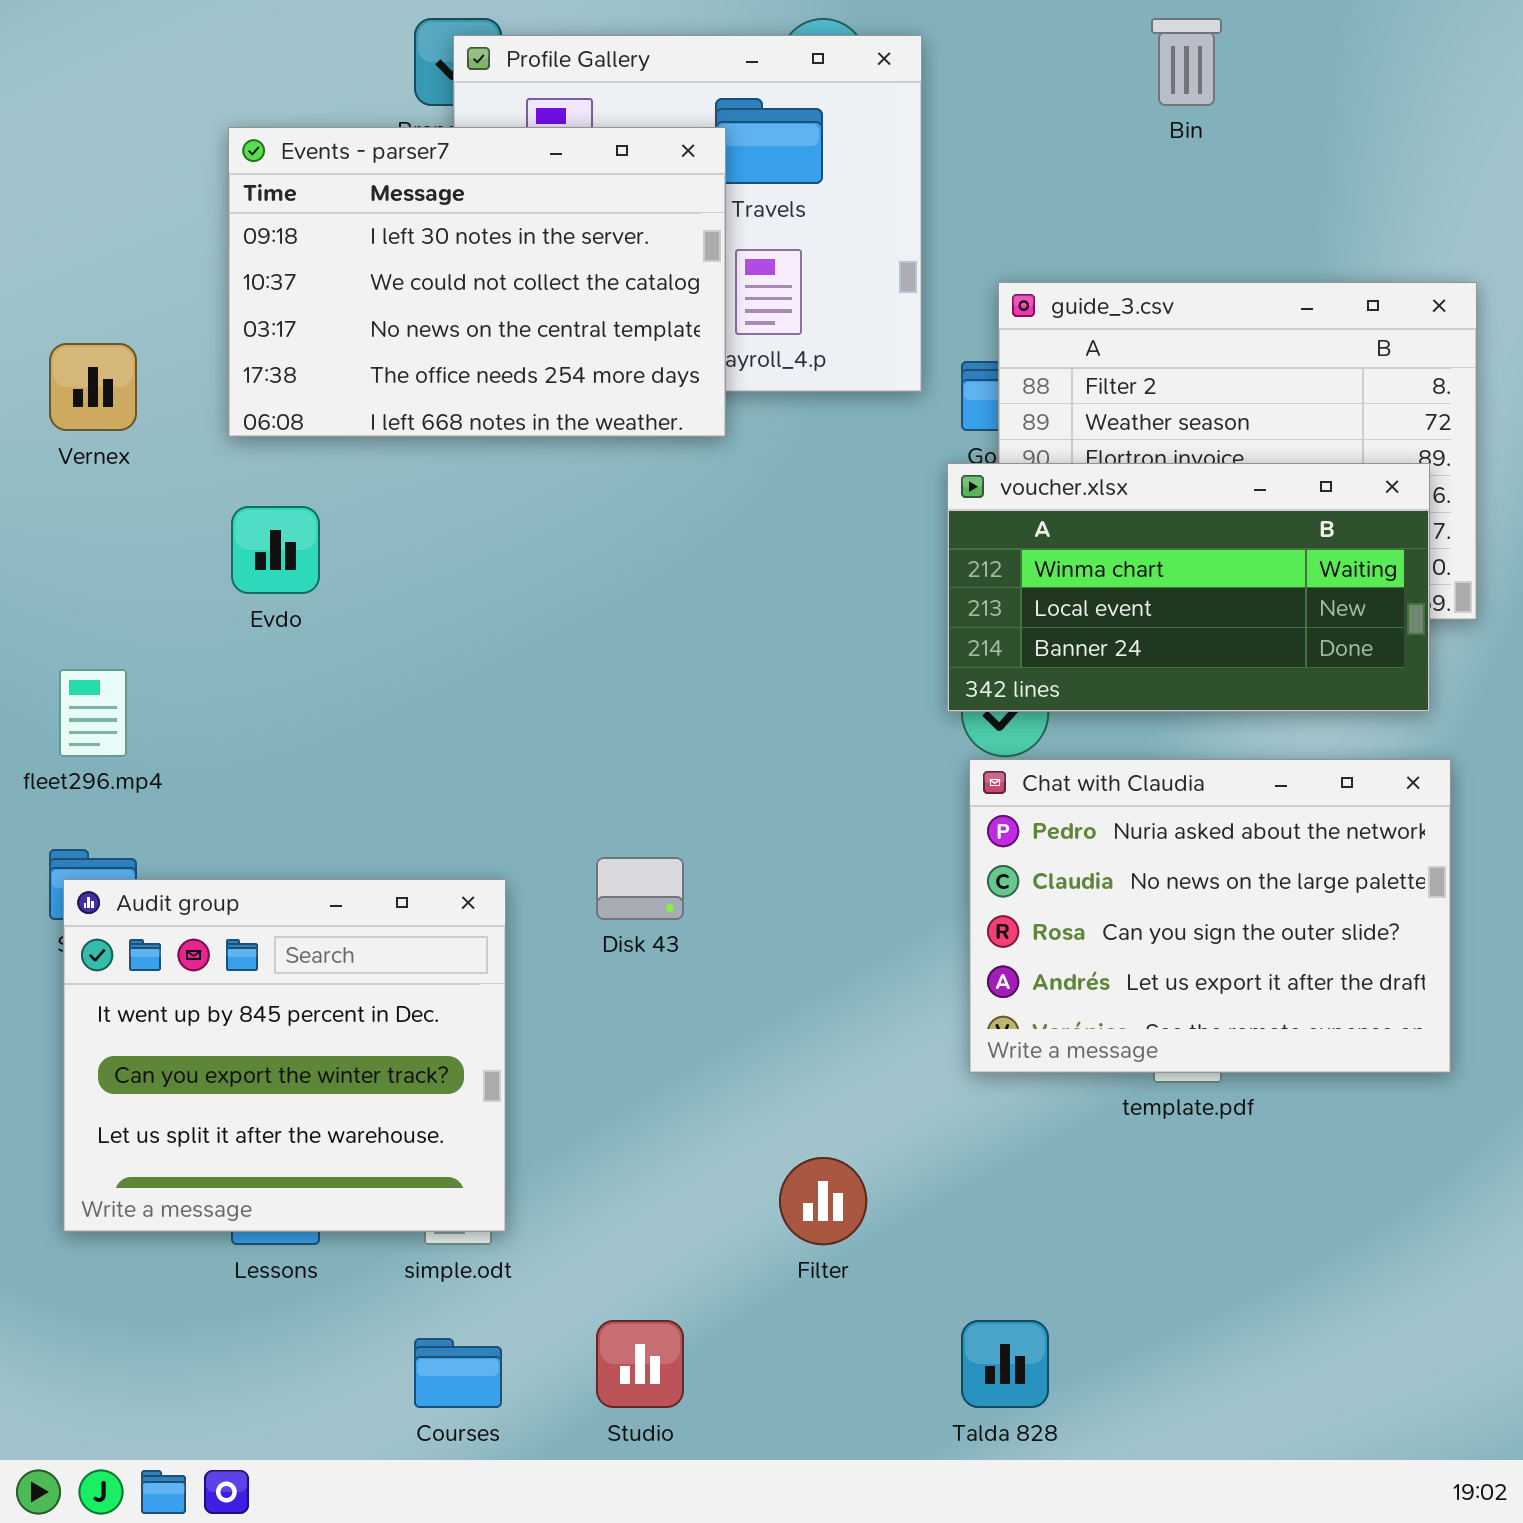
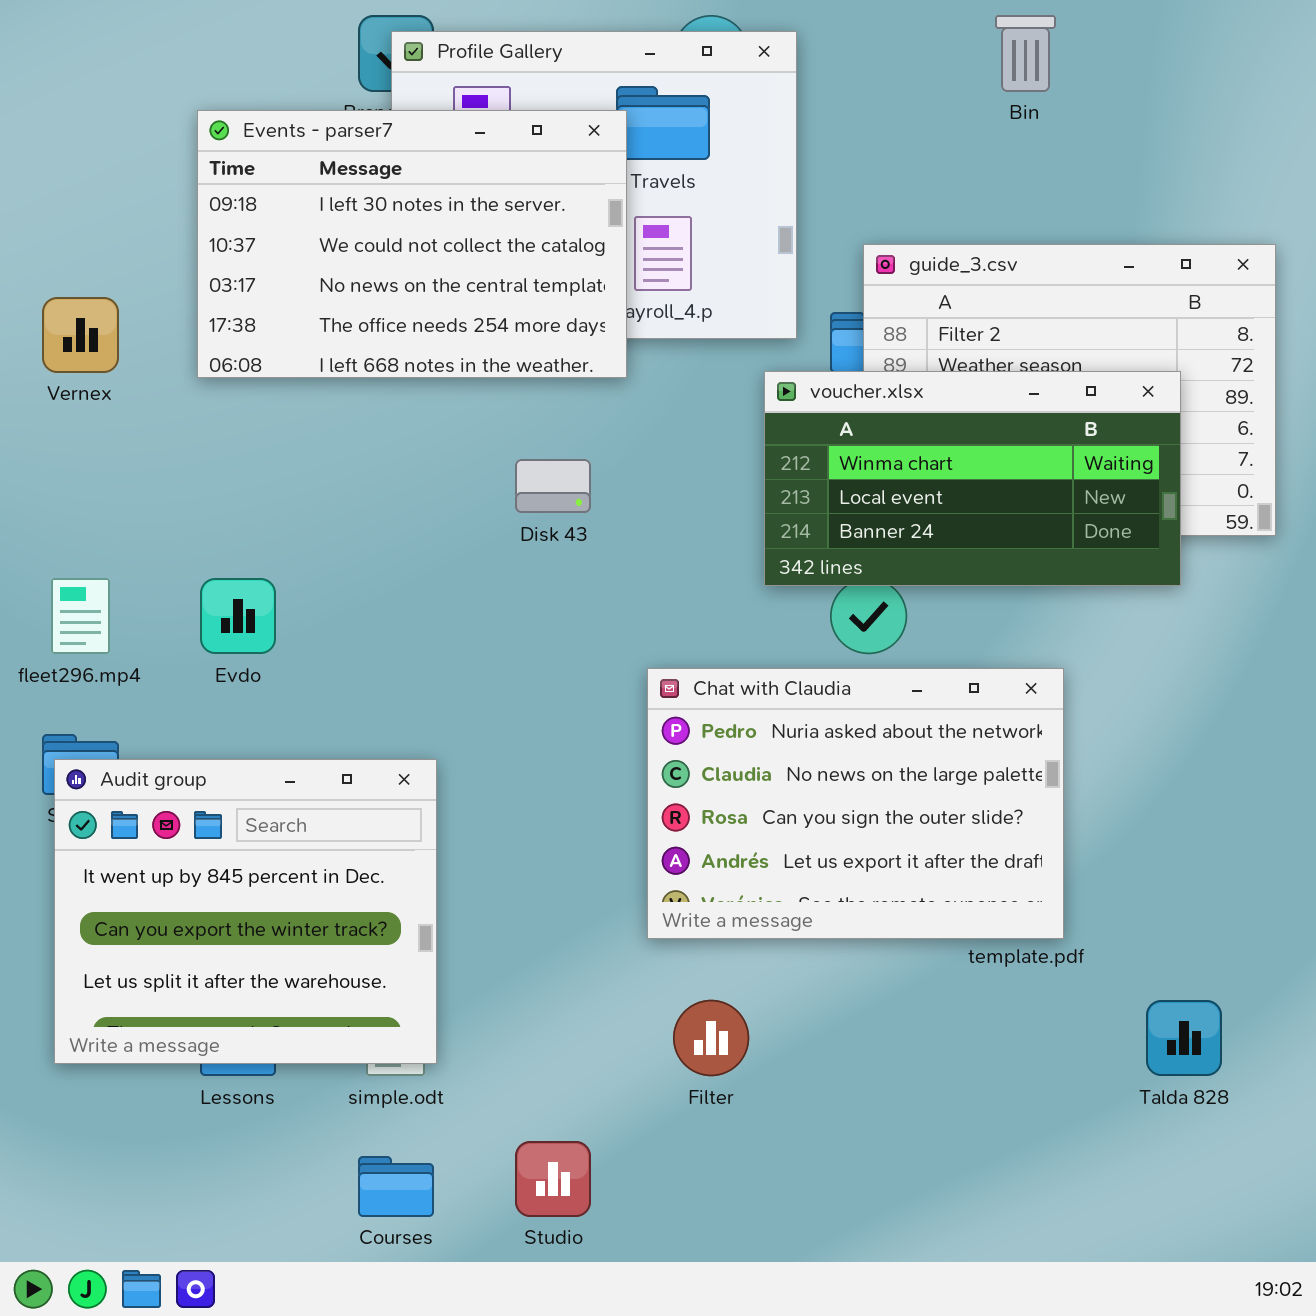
voucher.xlsx: [947,463,1430,712] -> [764,371,1181,586], moved
Evdo: [231,506,320,594] -> [200,578,276,654], moved
Chat with Claudia: [969,759,1451,1073] -> [647,668,1064,939], moved
Disk 43: [596,857,684,920] -> [515,459,591,513], moved
Talda 828: [961,1320,1049,1408] -> [1146,1000,1222,1076], moved

